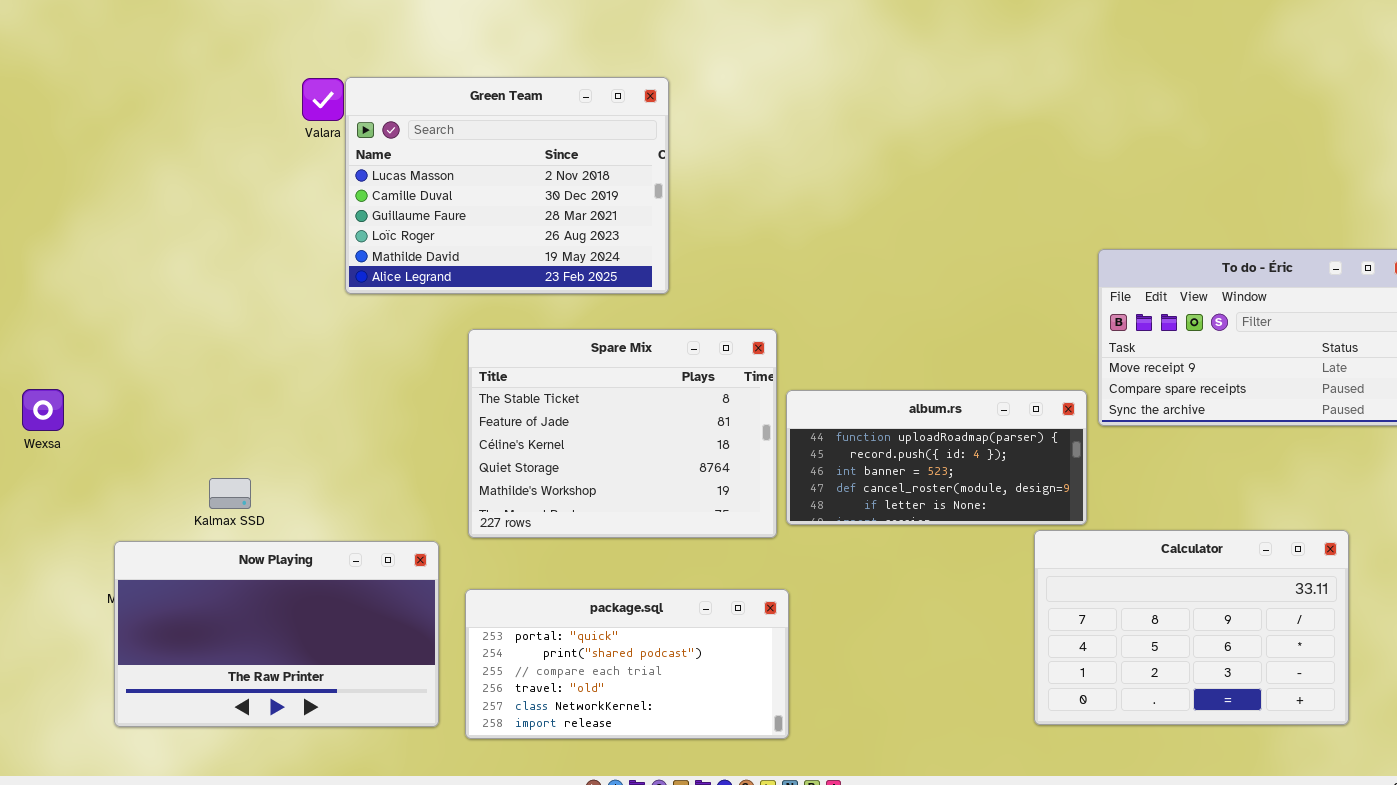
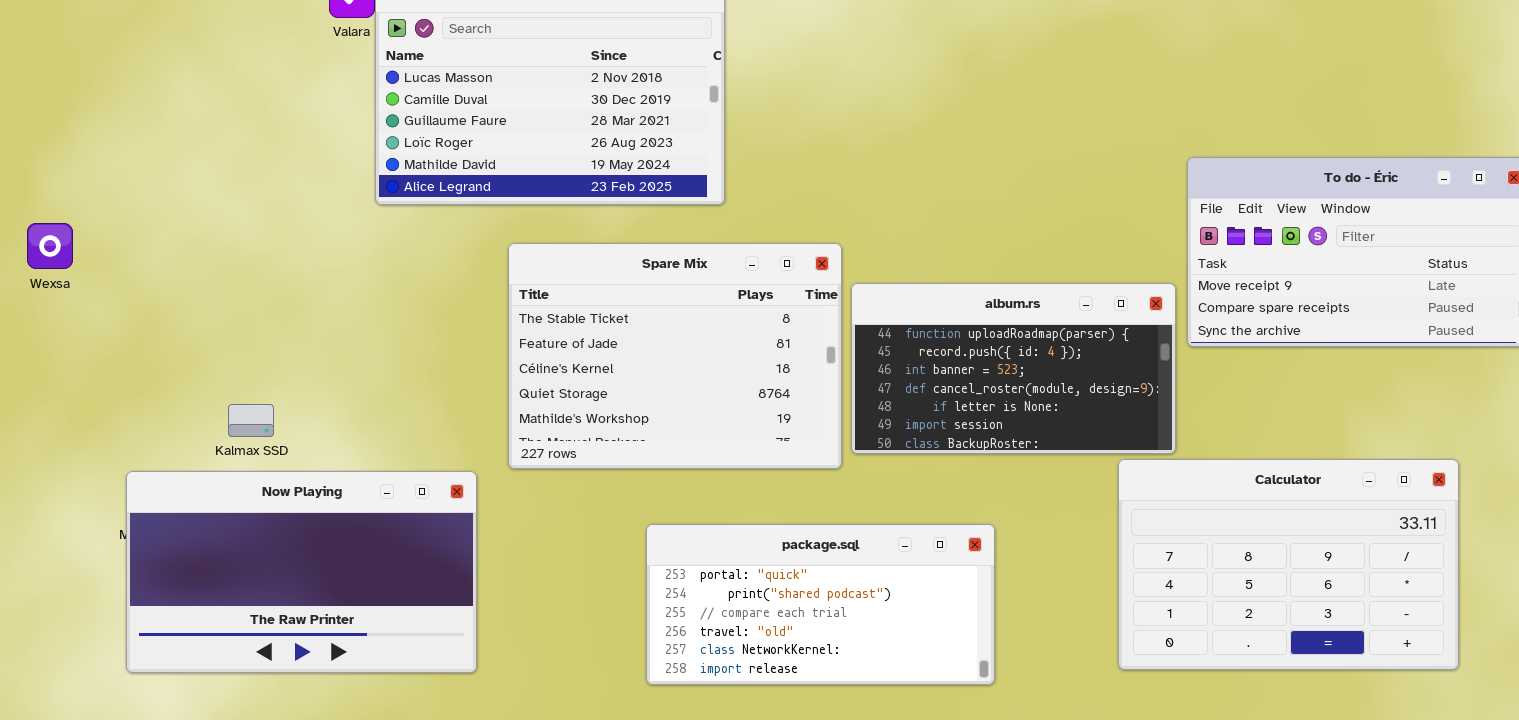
Wexsa: [22,389,64,431] -> [27,223,73,269], moved
album.rs: [786,390,1087,525] -> [851,283,1176,454], resized
package.sql: [465,589,789,739] -> [646,524,995,685], moved

